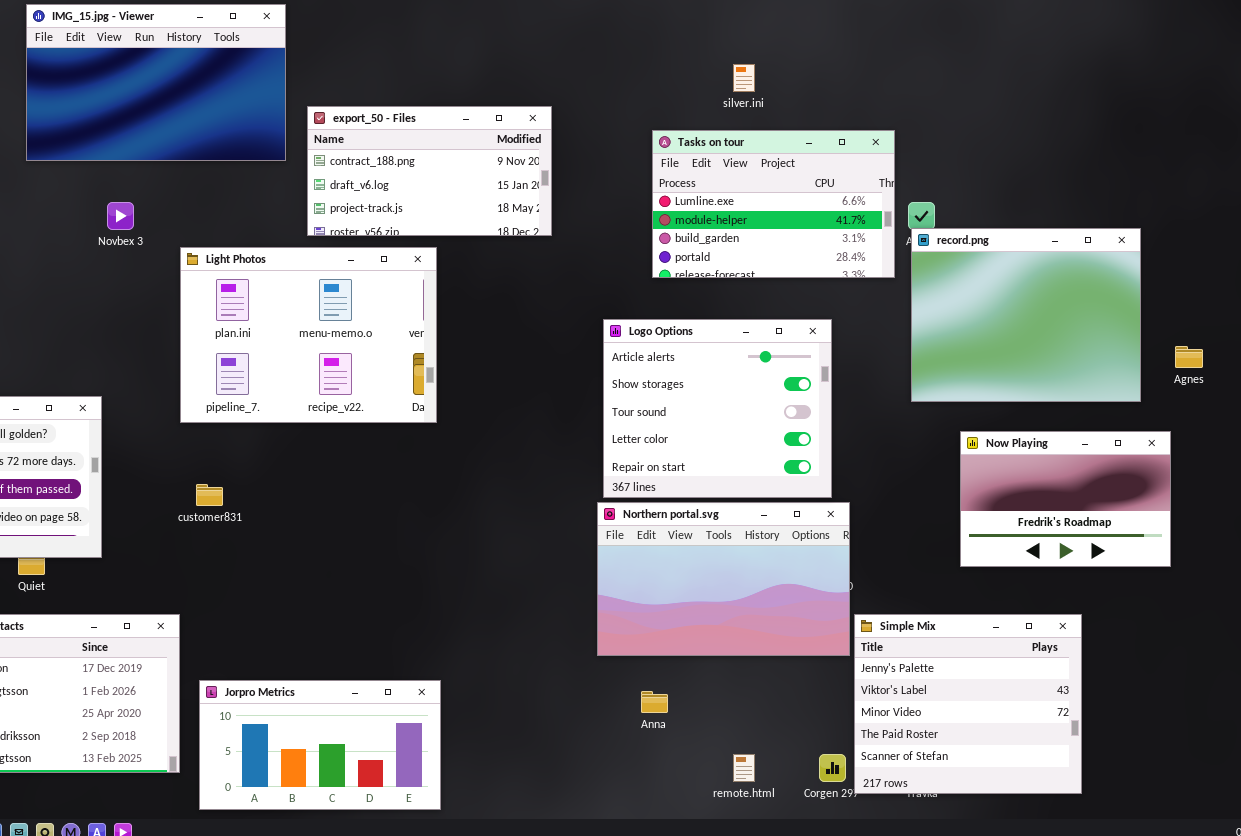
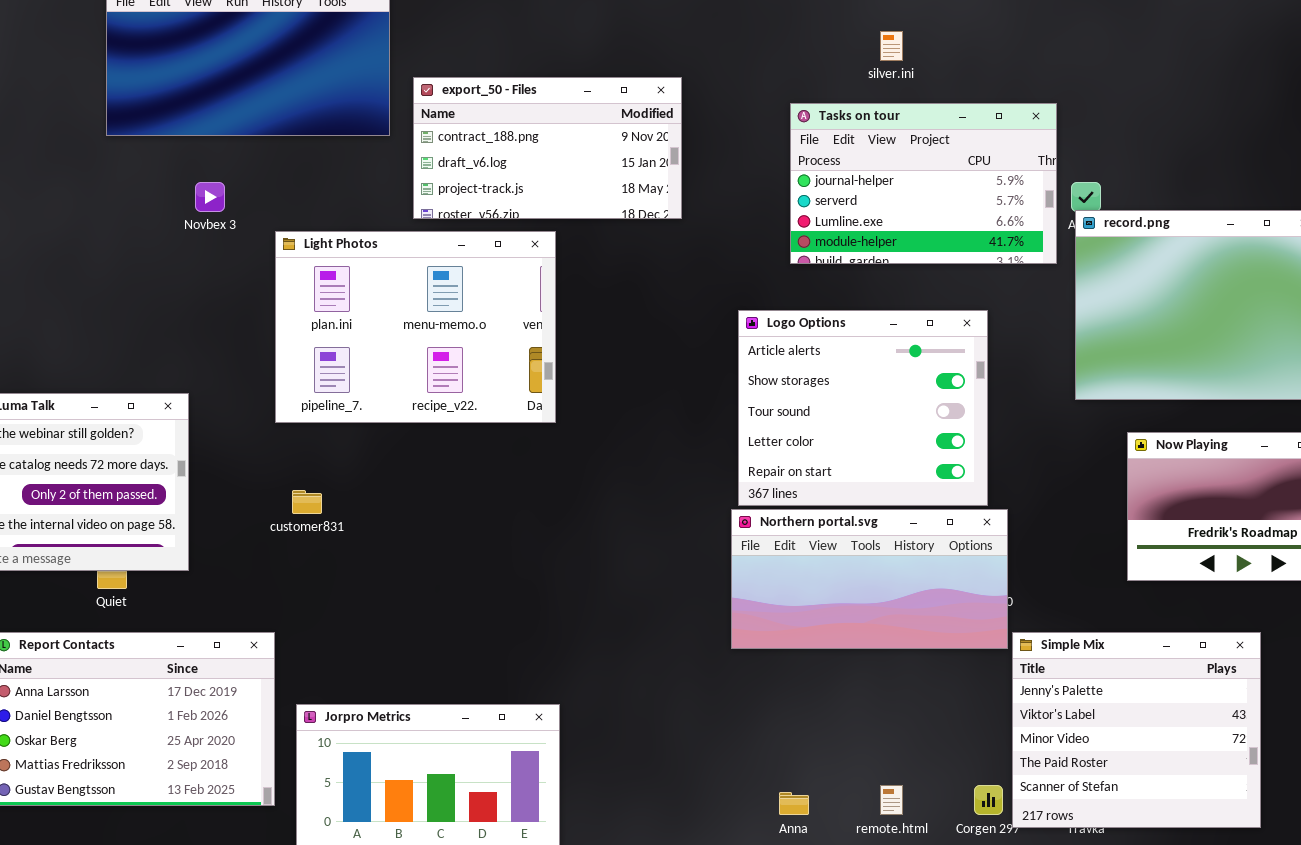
Tasks on tour: [652,130,895,278] -> [790,103,1057,264], scrolled up 2 rows
Northern portal.svg: [597,502,850,656] -> [731,509,1008,649], resized
Anna: [641,691,668,713] -> [779,792,809,815], moved

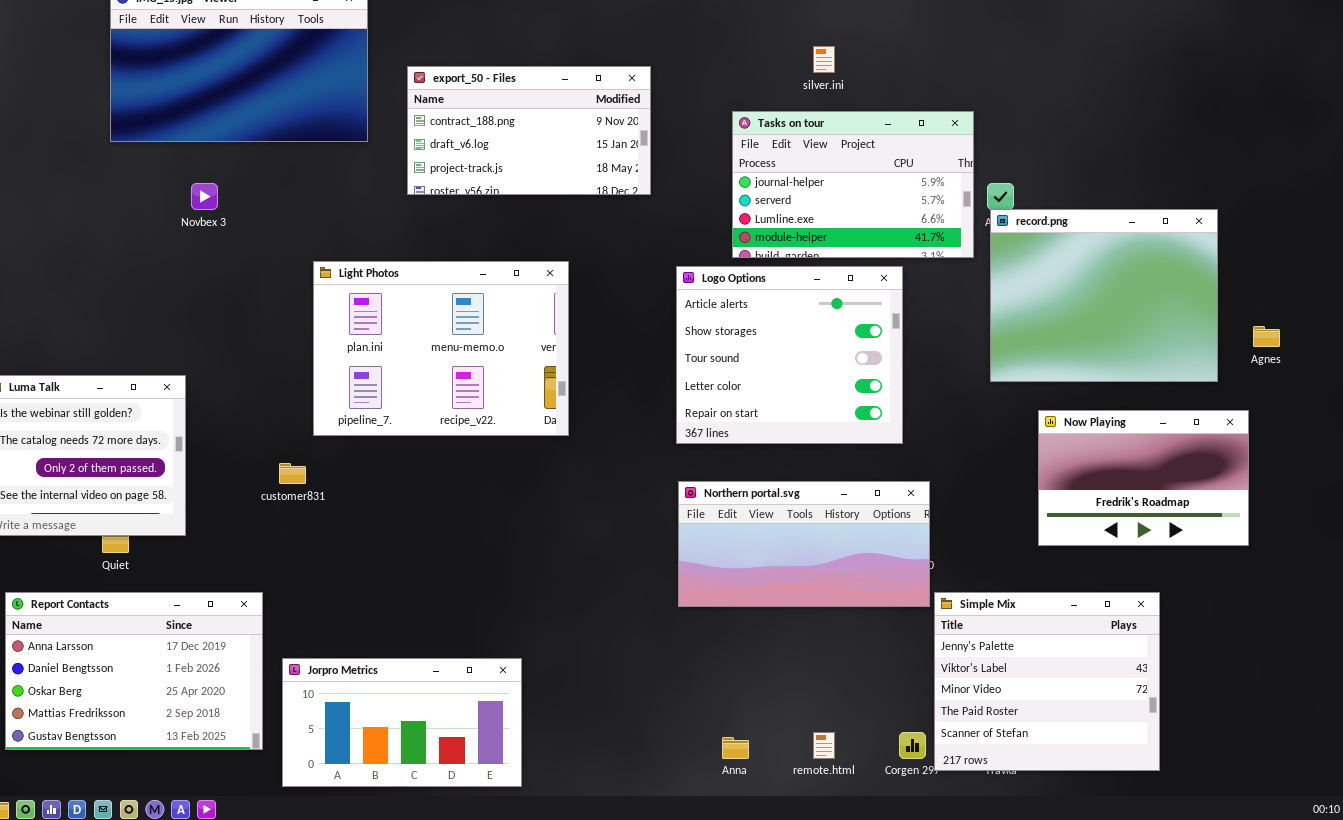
export_50 - Files: [413,77,682,219] -> [407,66,651,195], moved
Light Photos: [275,231,556,423] -> [313,261,569,436], moved
Logo Options: [738,310,988,506] -> [676,266,903,444], moved

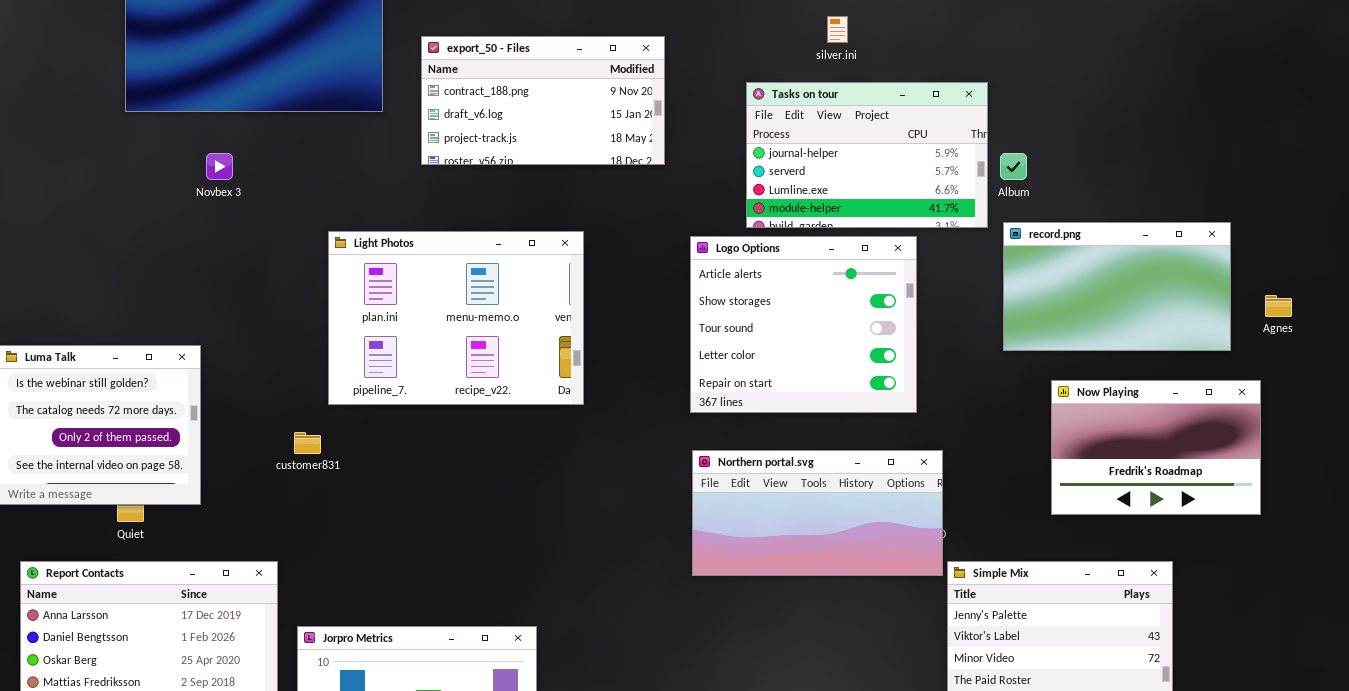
record.png: [990,209,1218,382] -> [1003,222,1231,351], resized

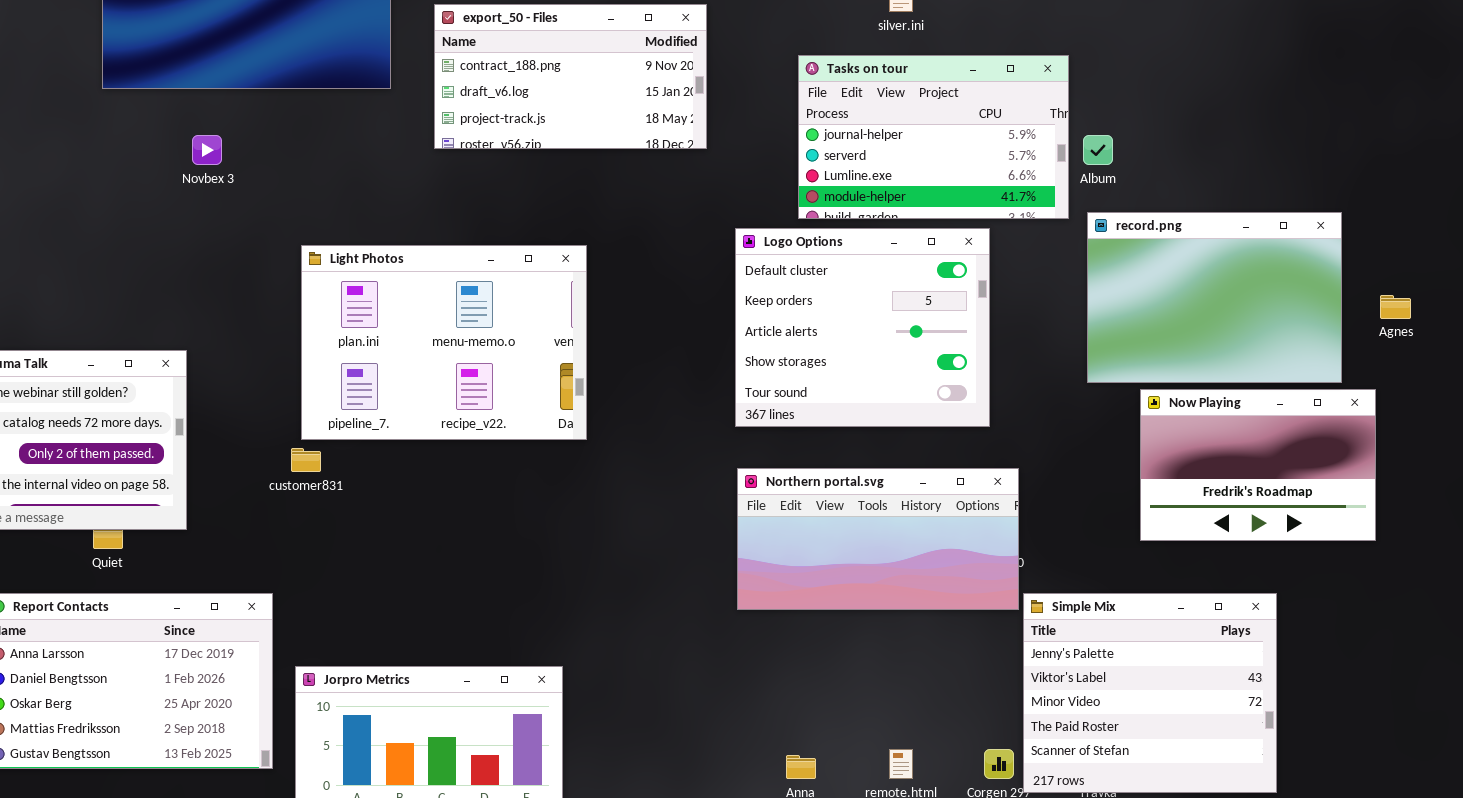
record.png: [1003,222,1231,351] -> [1087,212,1342,383], resized
Light Photos: [328,231,584,405] -> [301,245,587,440], moved
Logo Options: [690,236,917,413] -> [735,228,990,427], scrolled up 2 rows

